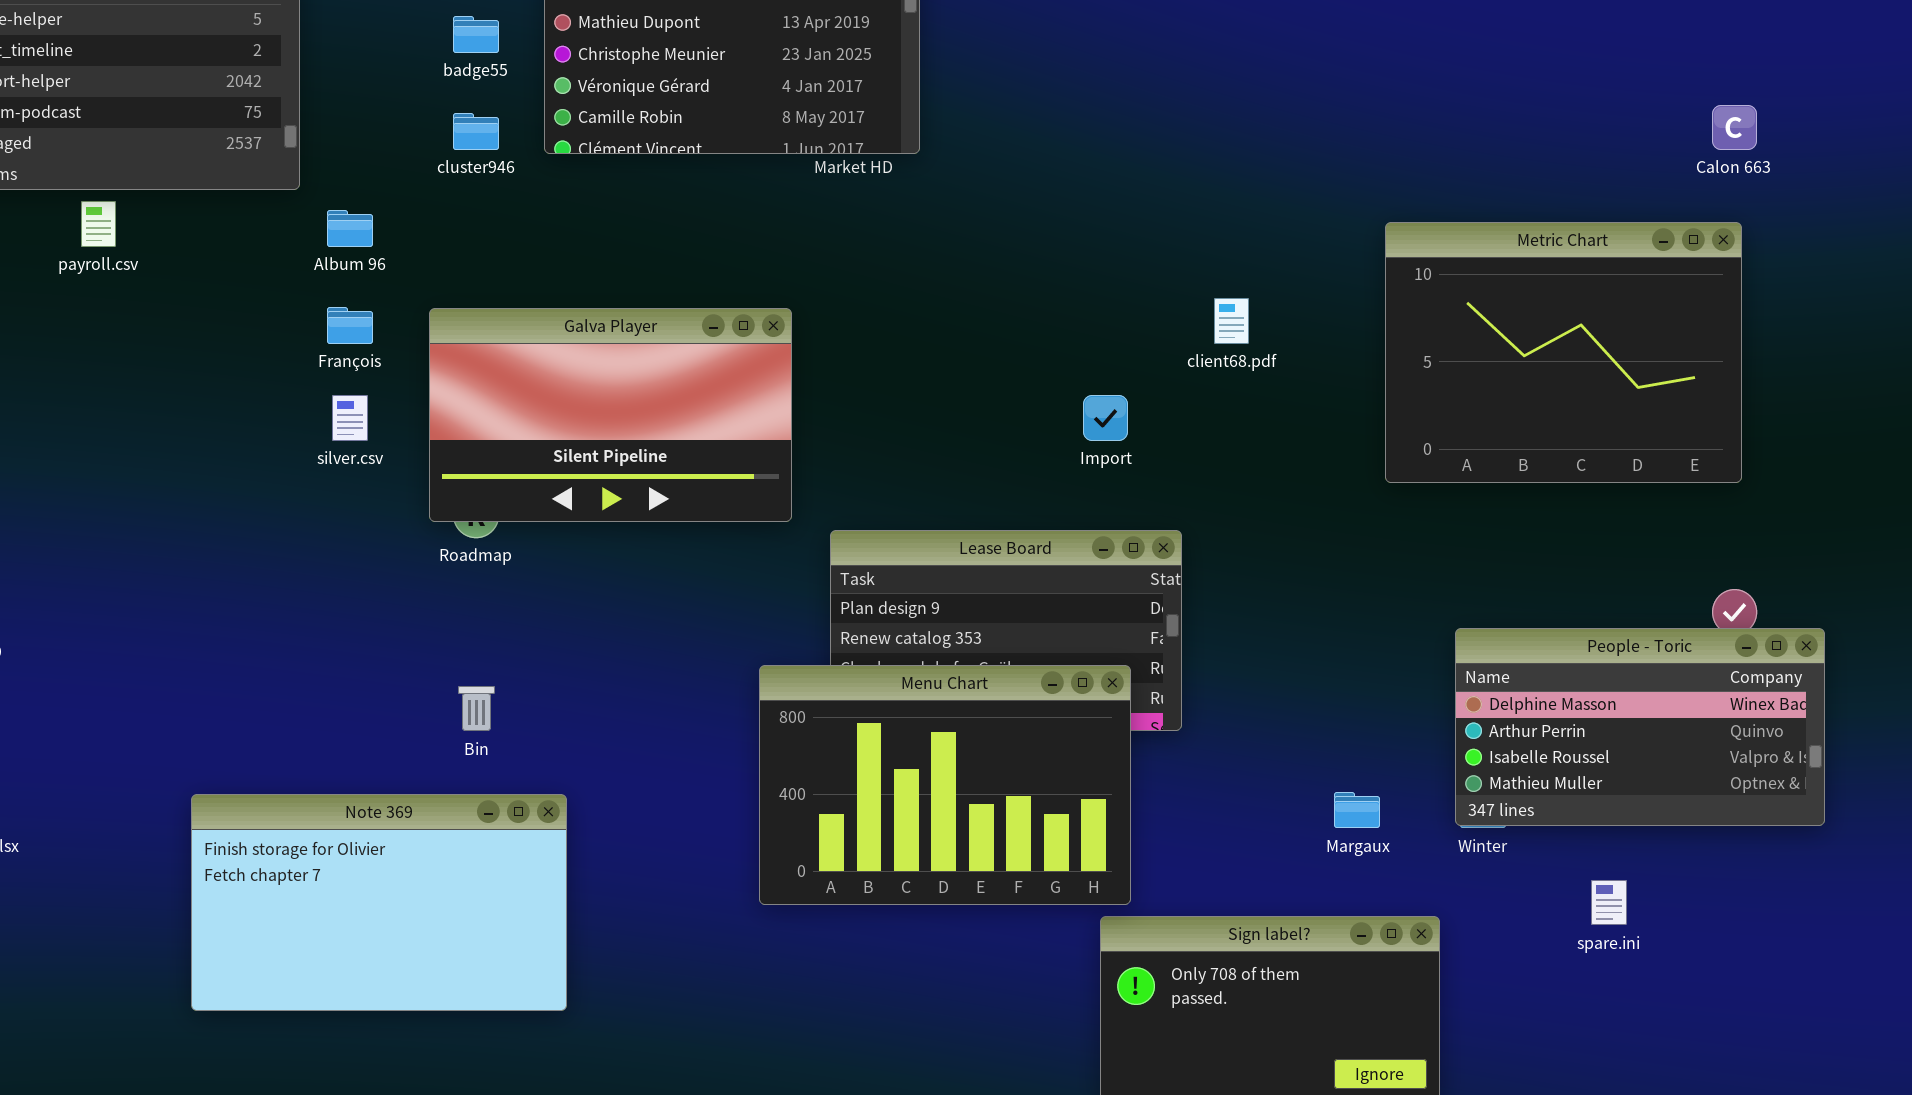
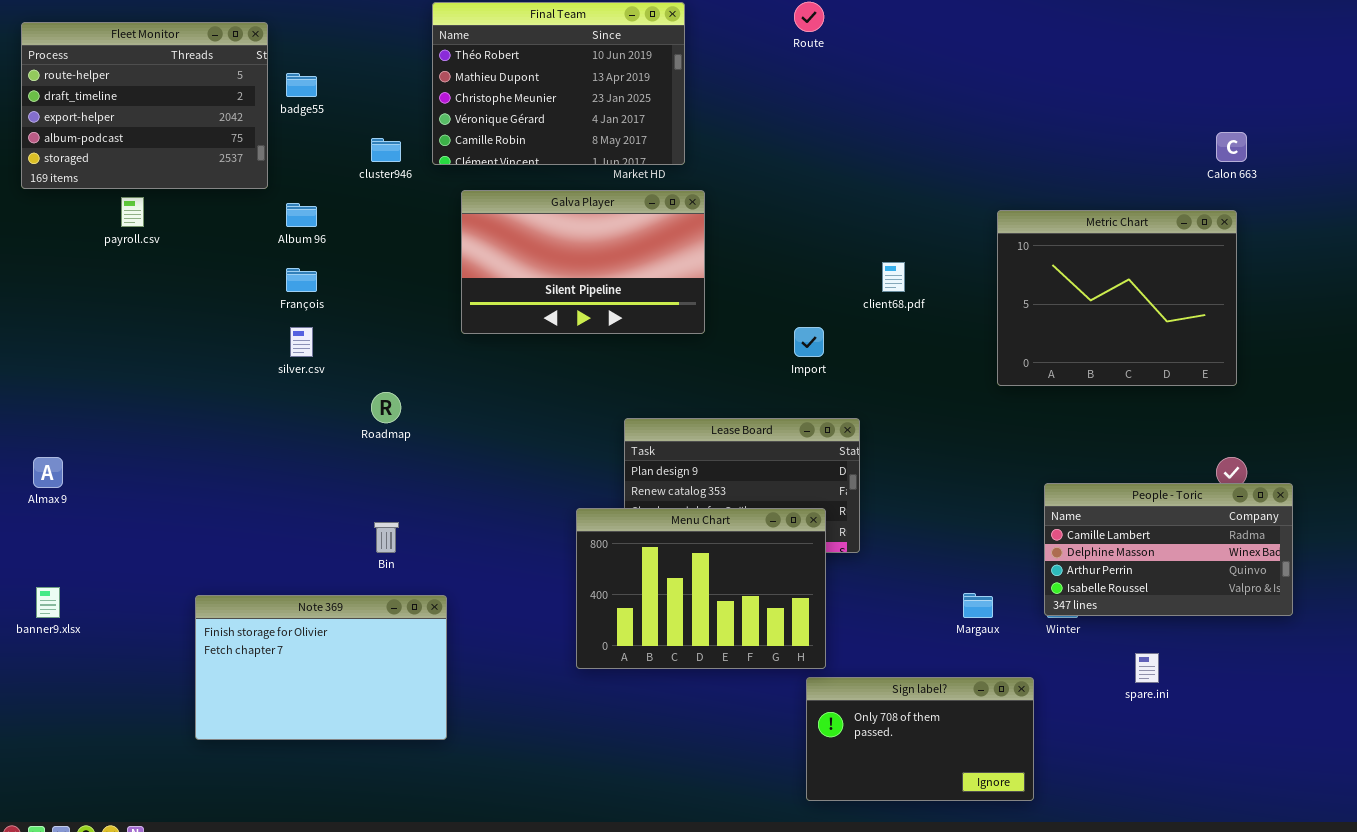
badge55: [453,16,499,53] -> [286,73,317,97], moved
Galva Player: [429,308,792,522] -> [461,190,705,334], moved
People - Toric: [1455,628,1825,826] -> [1044,483,1293,616], scrolled up 1 row

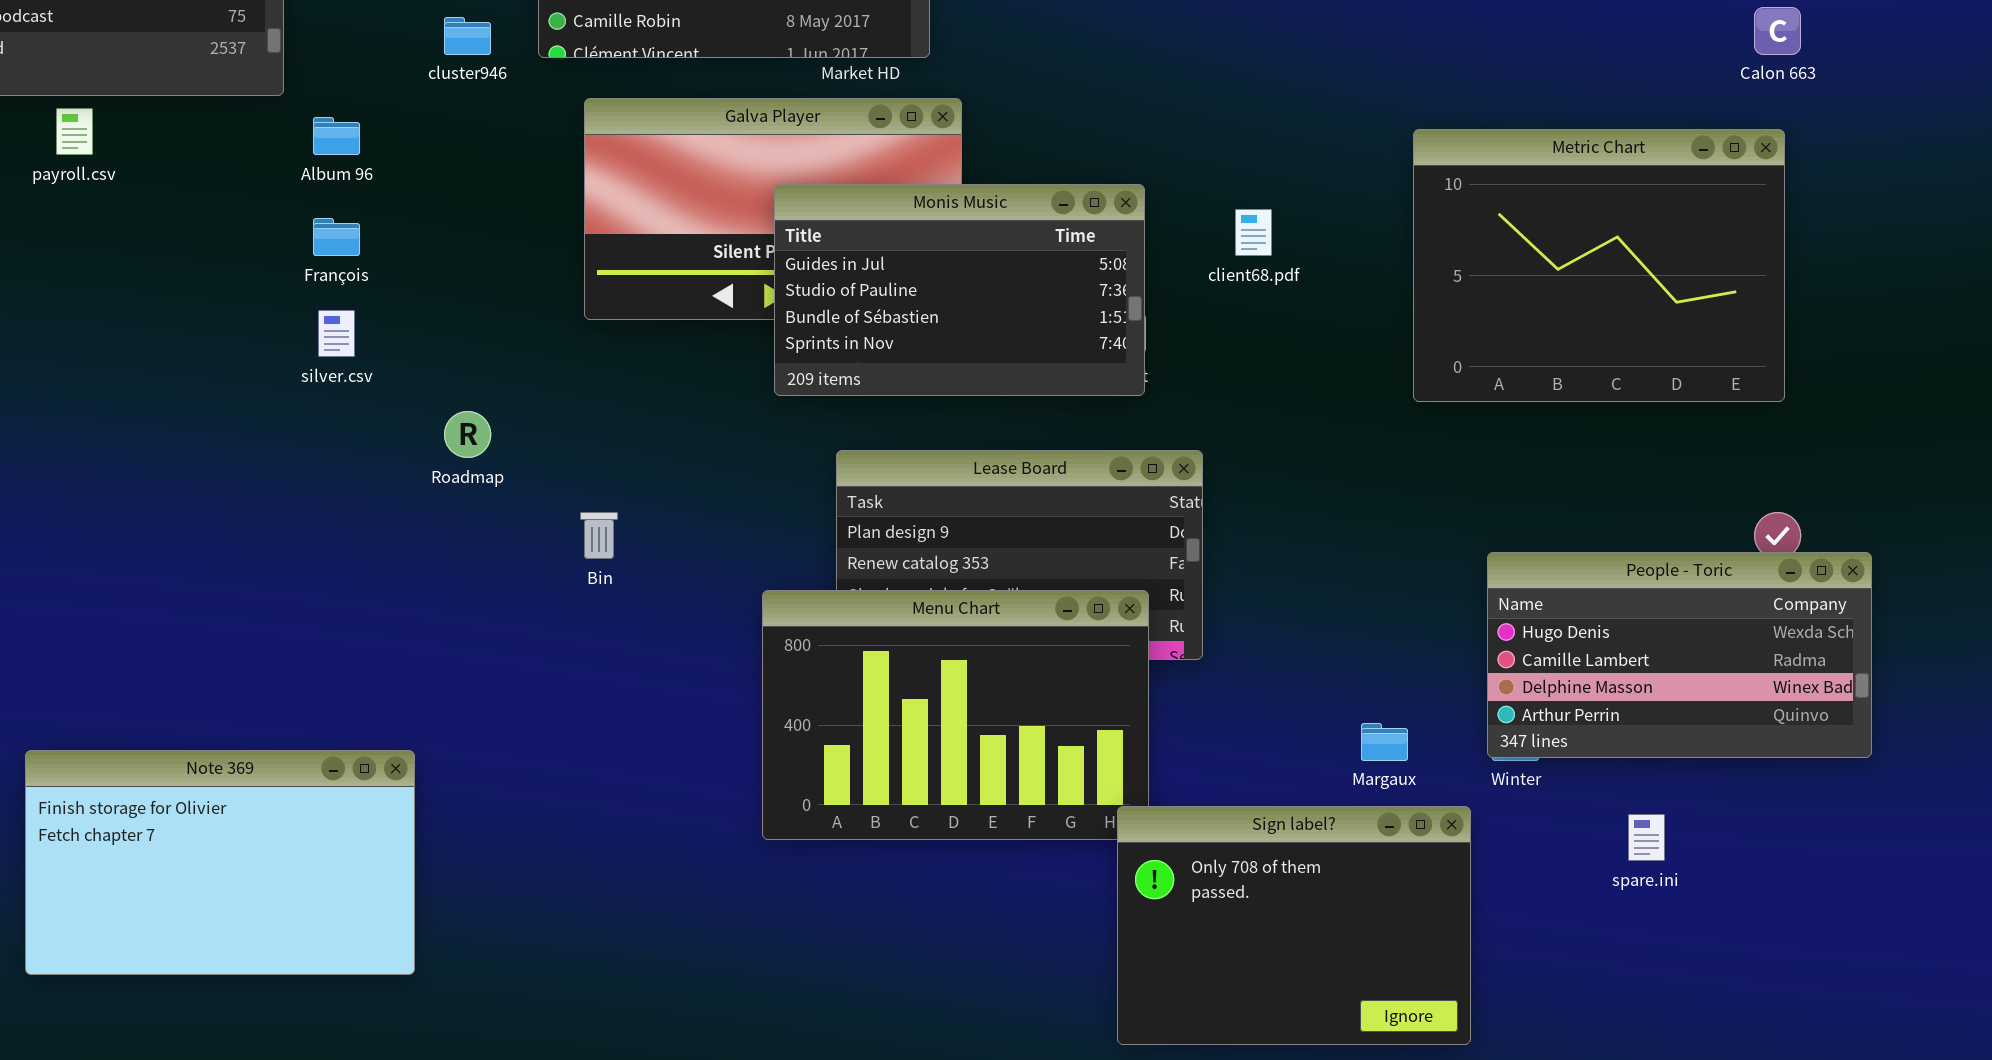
Monis Music: none -> [774,184,1145,396], opened
People - Toric: [1044,483,1293,616] -> [1487,552,1872,758], scrolled up 1 row
Bin: [374,522,399,553] -> [580,512,618,559], moved
Note 369: [195,595,447,740] -> [25,750,415,975], moved
Sign label?: [806,677,1034,801] -> [1117,806,1471,1045], resized

